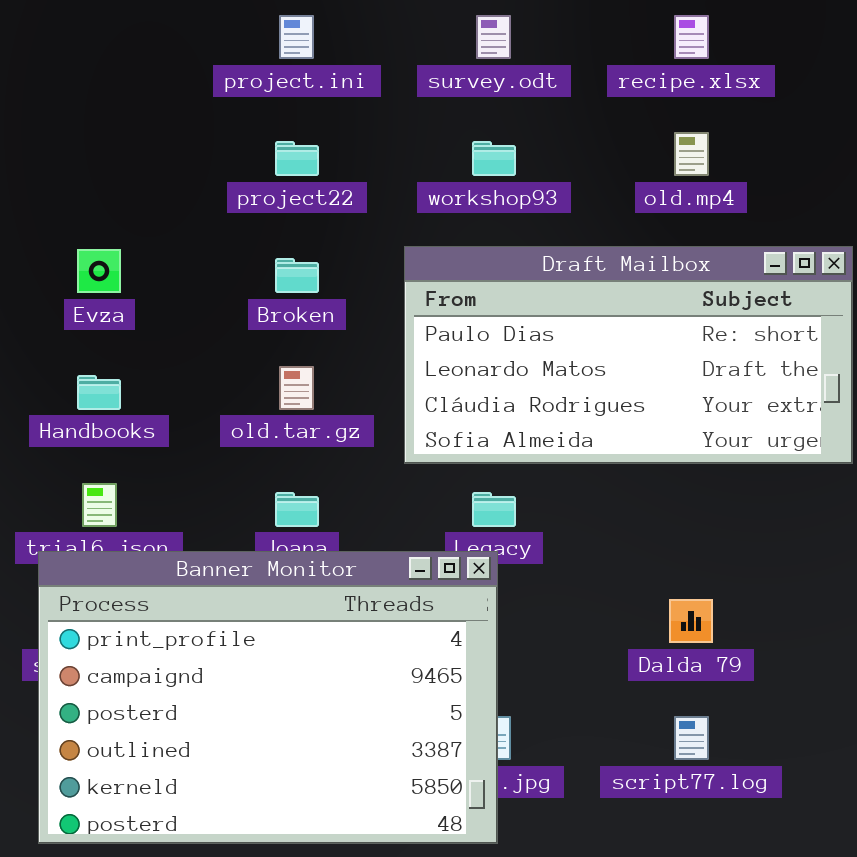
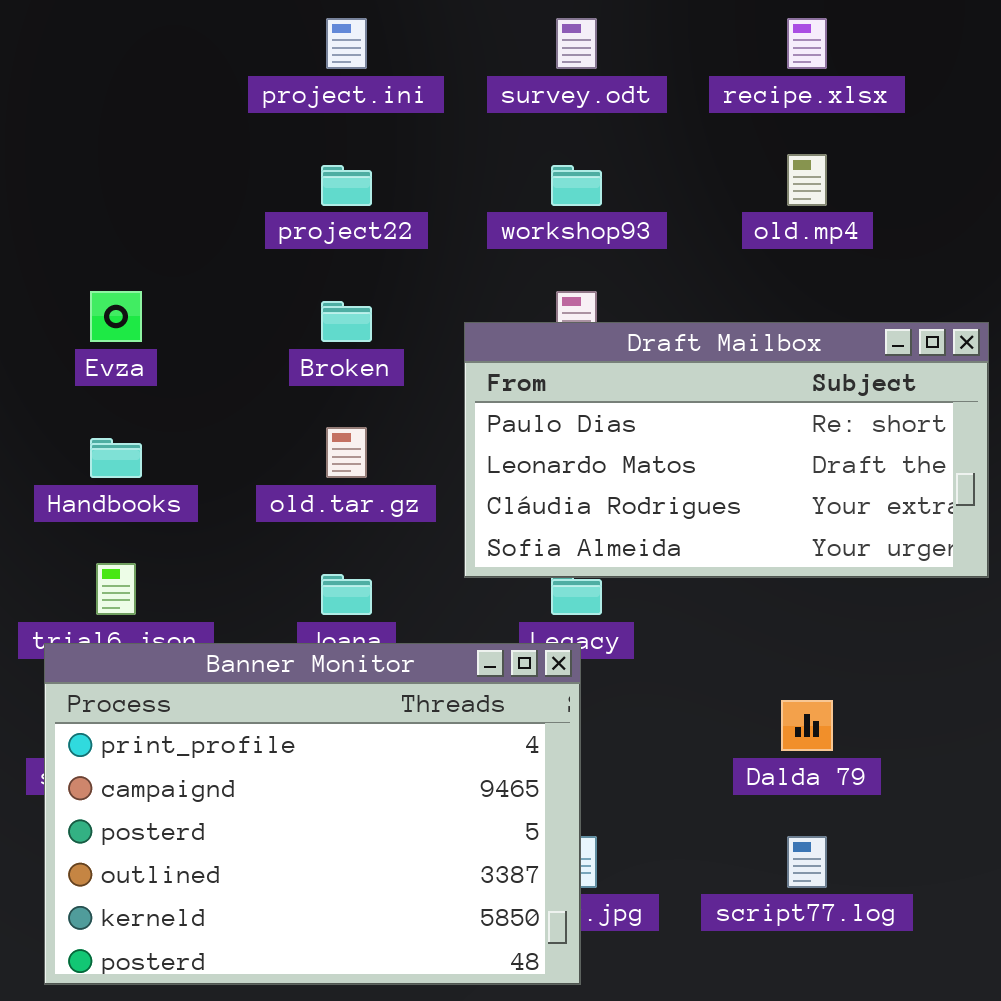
Draft Mailbox: [404,246,853,464] -> [464,322,989,578], moved

